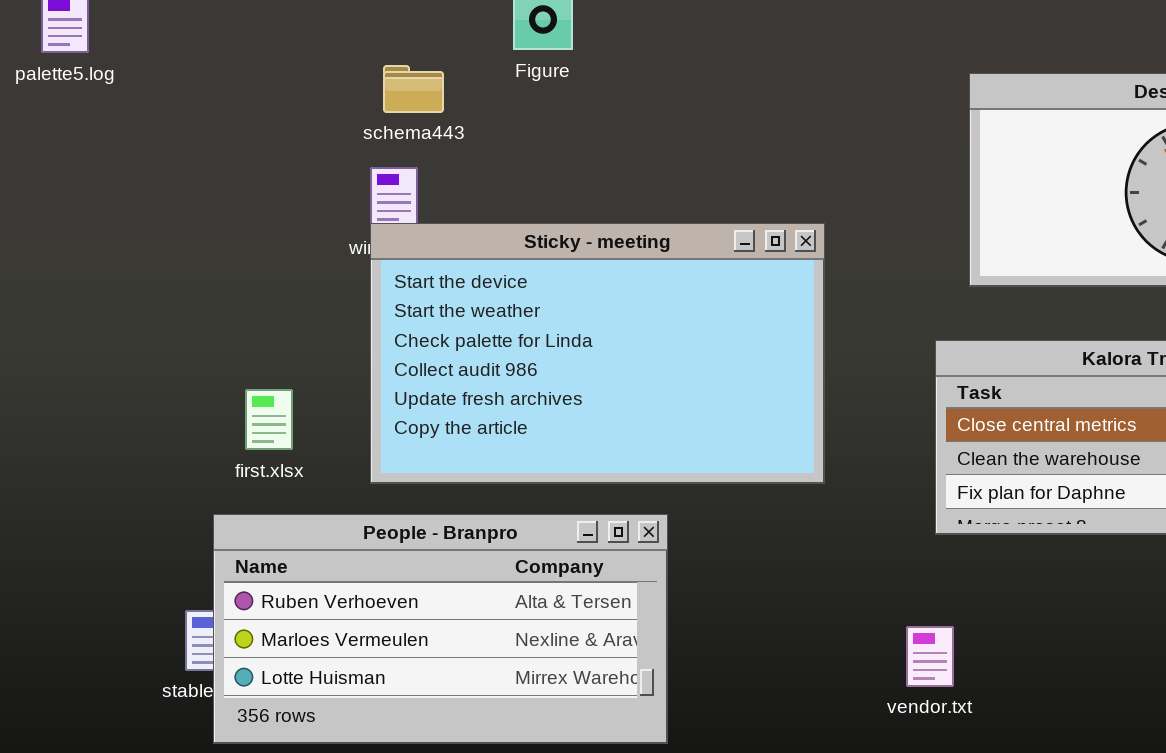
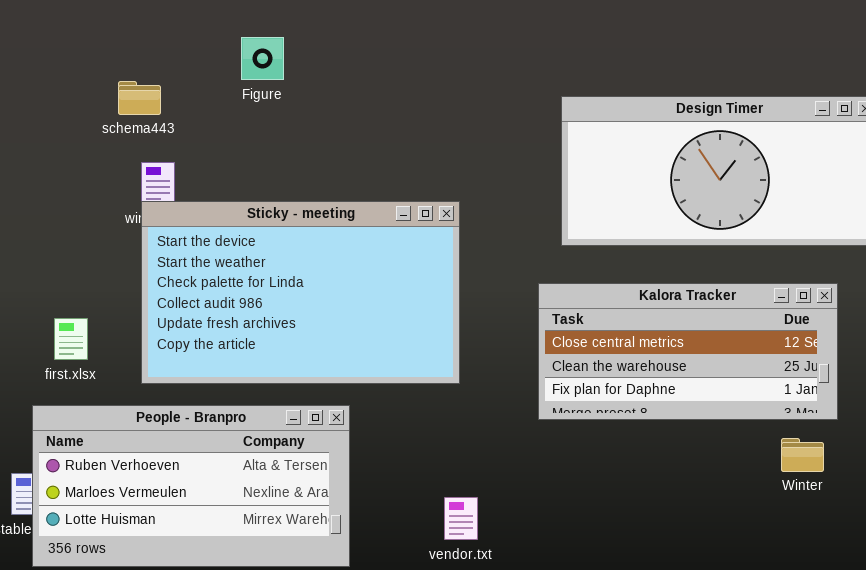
schema443: [383,65,444,113] -> [118,81,161,115], moved
vendor.txt: [906,626,954,687] -> [444,497,478,540], moved

